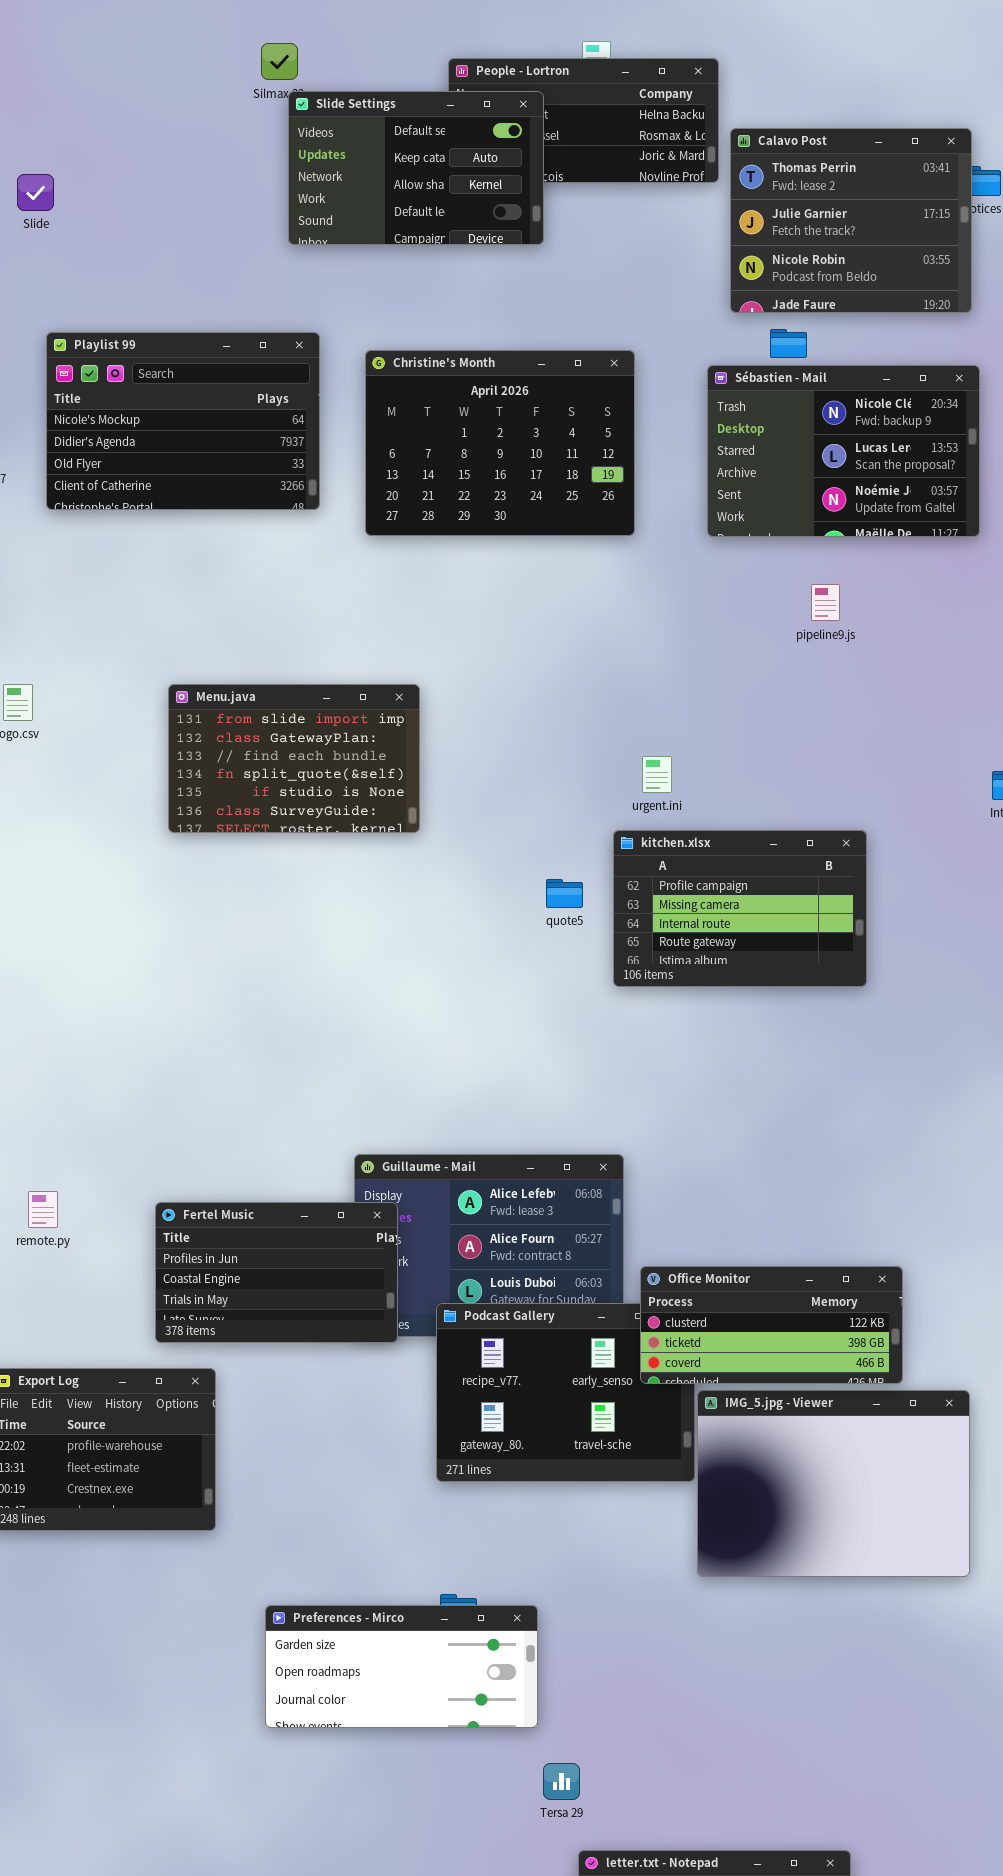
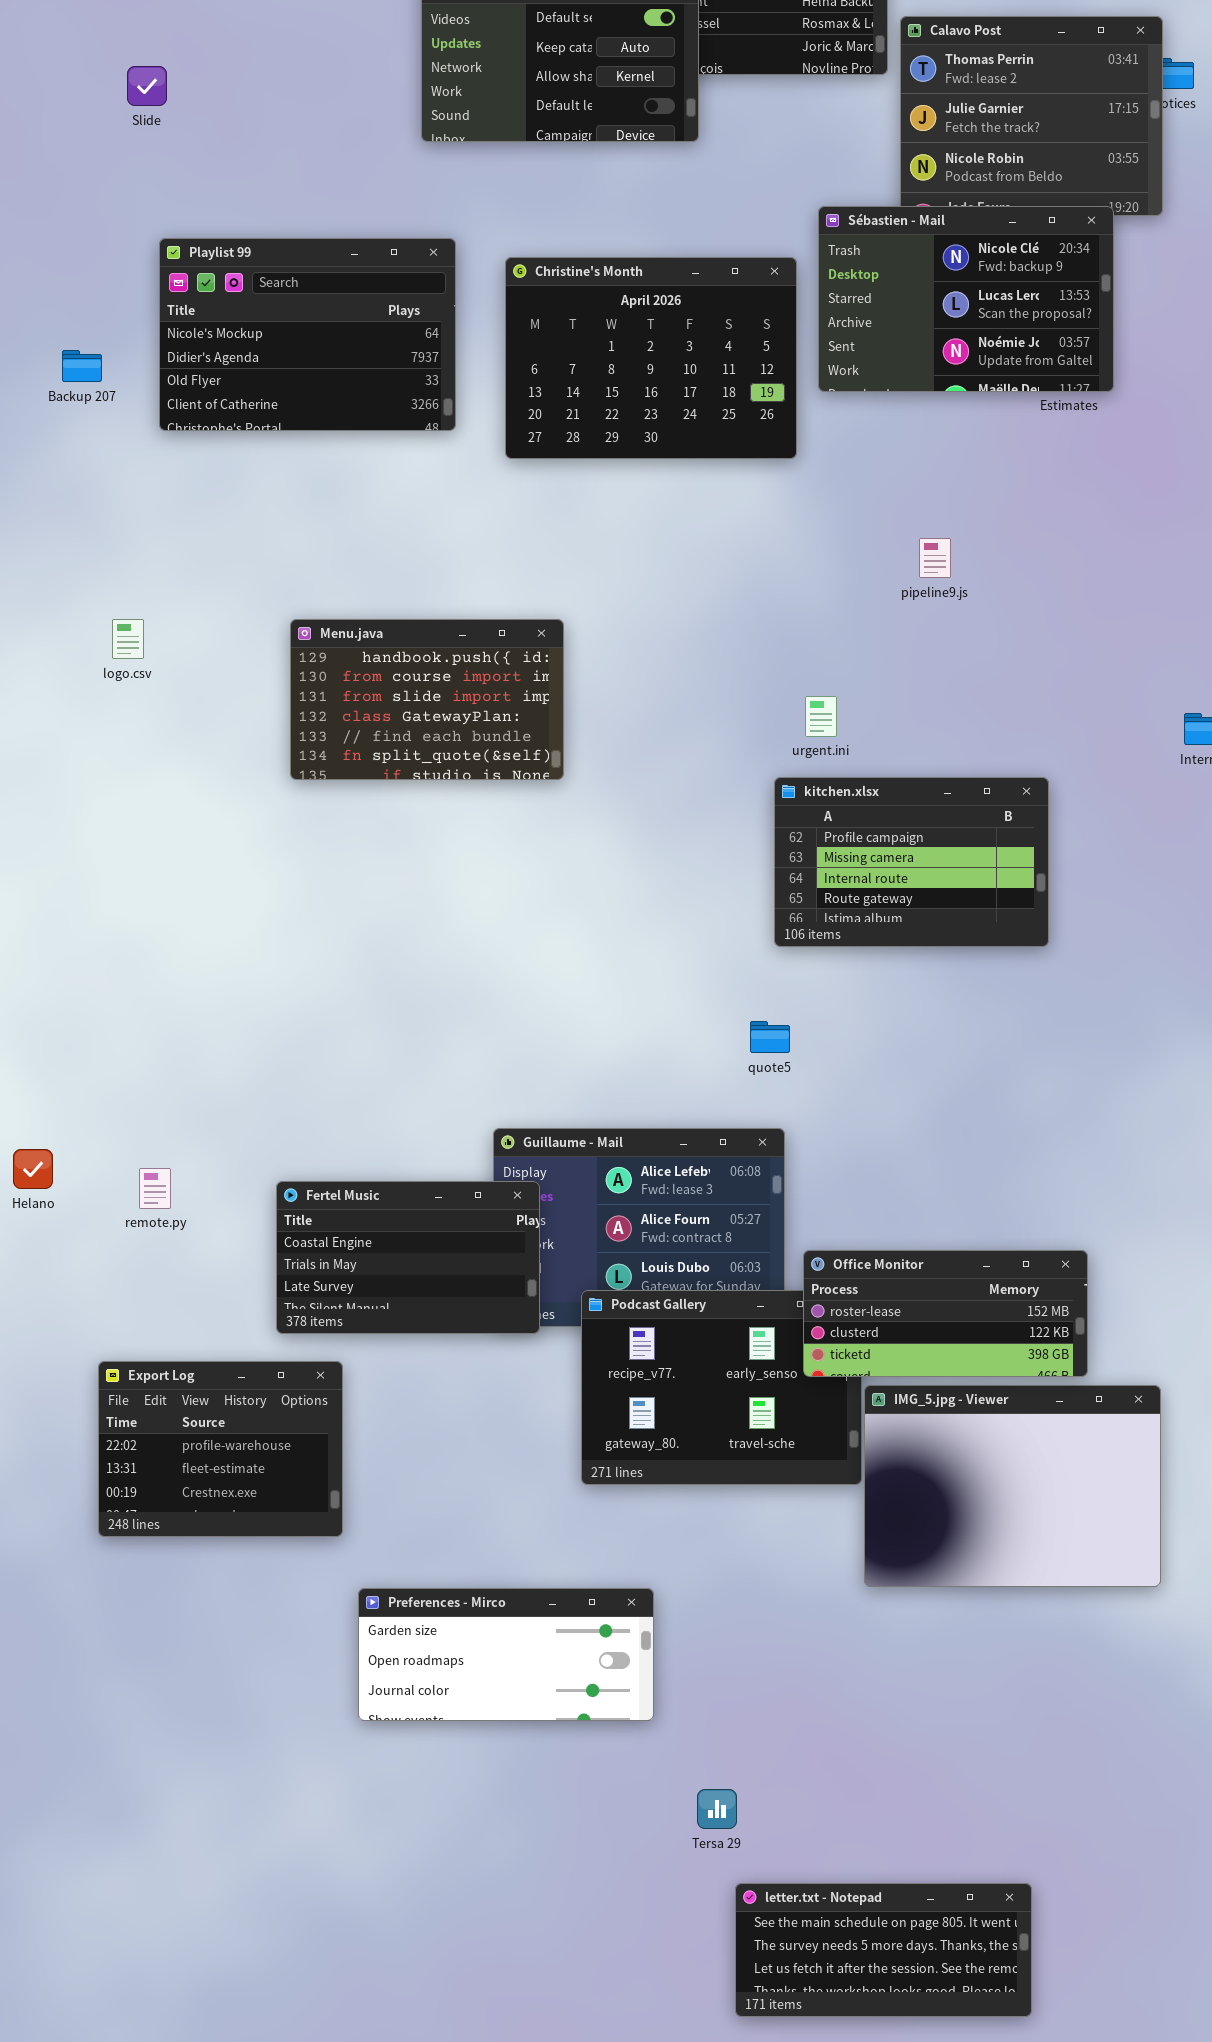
Sébastien - Mail: [707,365,980,537] -> [818,206,1114,392], moved
pipeline9.js: [811,584,840,621] -> [919,538,951,578], moved
Menu.java: [168,684,420,833] -> [290,619,564,780], scrolled up 2 rows
quote5: [546,879,583,908] -> [750,1021,790,1053], moved
Fertel Music: [155,1202,398,1343] -> [276,1181,540,1334], scrolled down 1 row
Office Monitor: [640,1266,903,1384] -> [803,1250,1088,1377], scrolled up 1 row
Preferences - Mirco: [265,1605,538,1728] -> [358,1588,654,1721], moved

